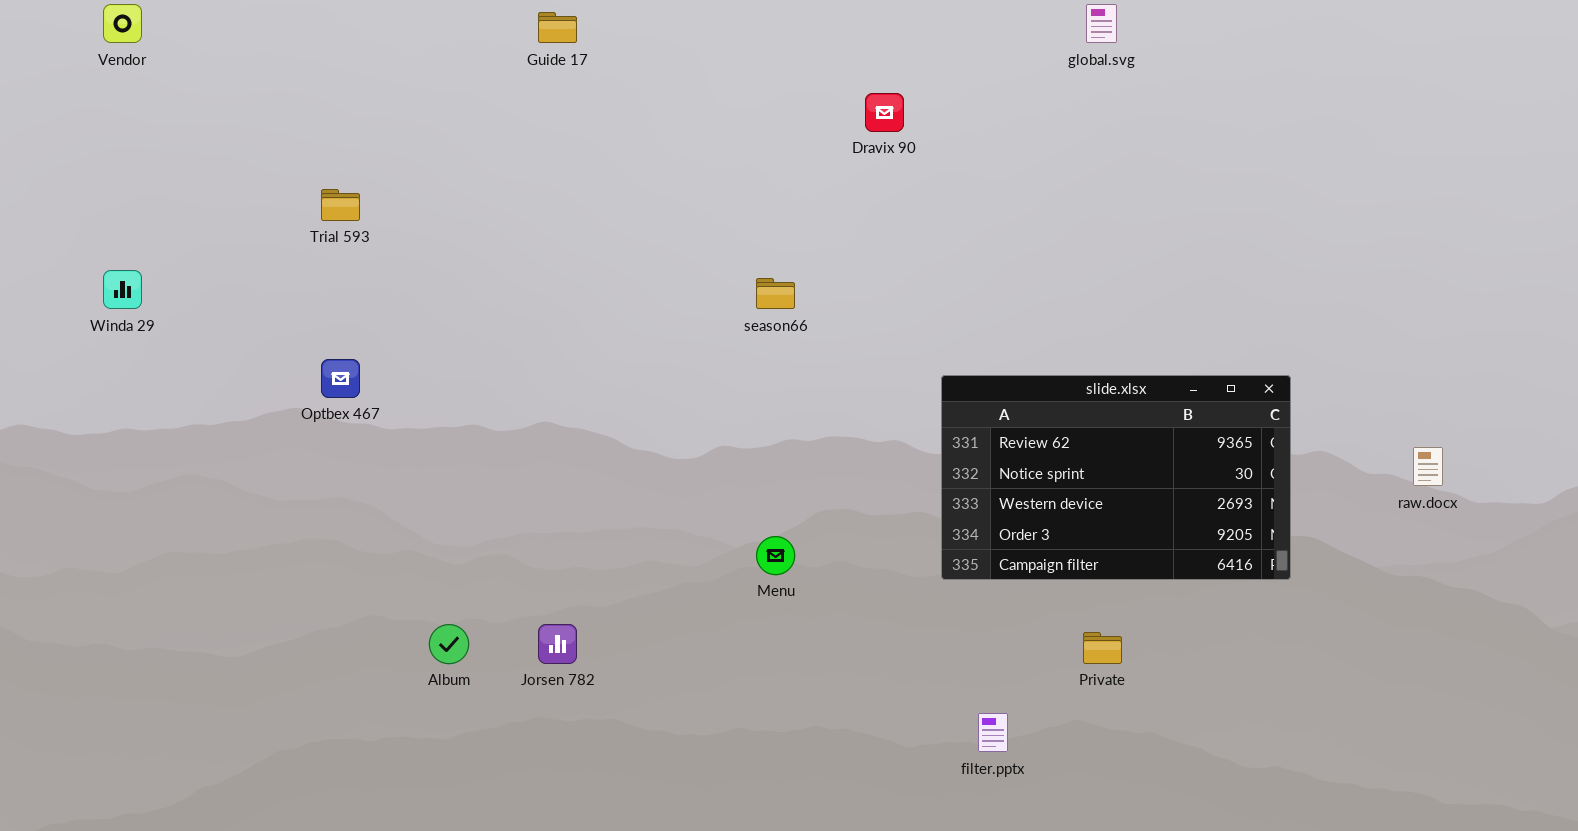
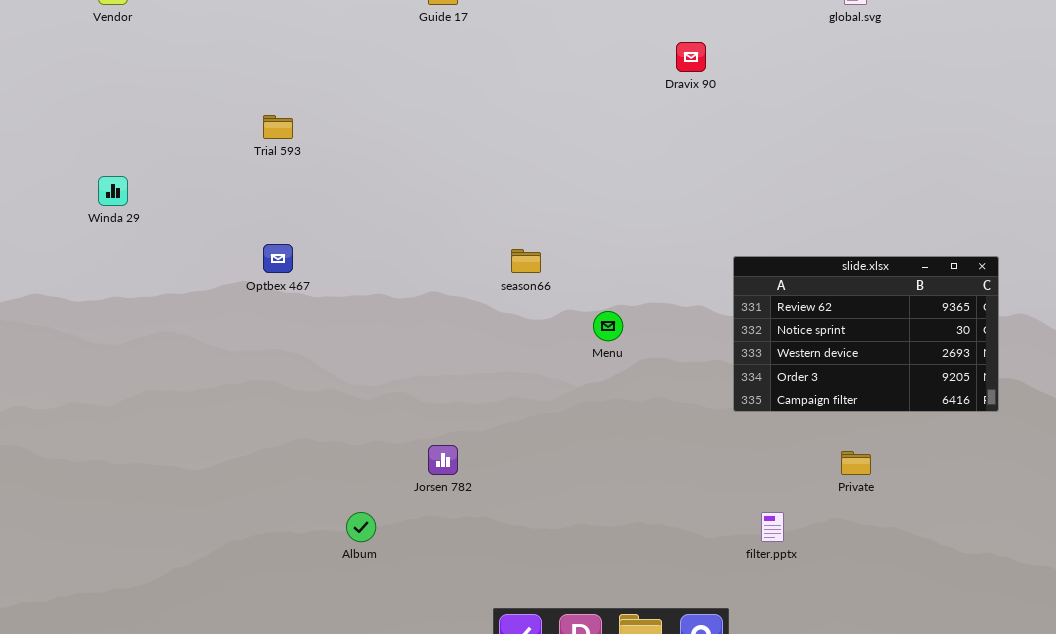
season66: [756,278,795,309] -> [511,249,541,273], moved
Menu: [756,536,795,575] -> [593,311,623,341], moved
Album: [429,624,469,664] -> [346,512,376,542], moved

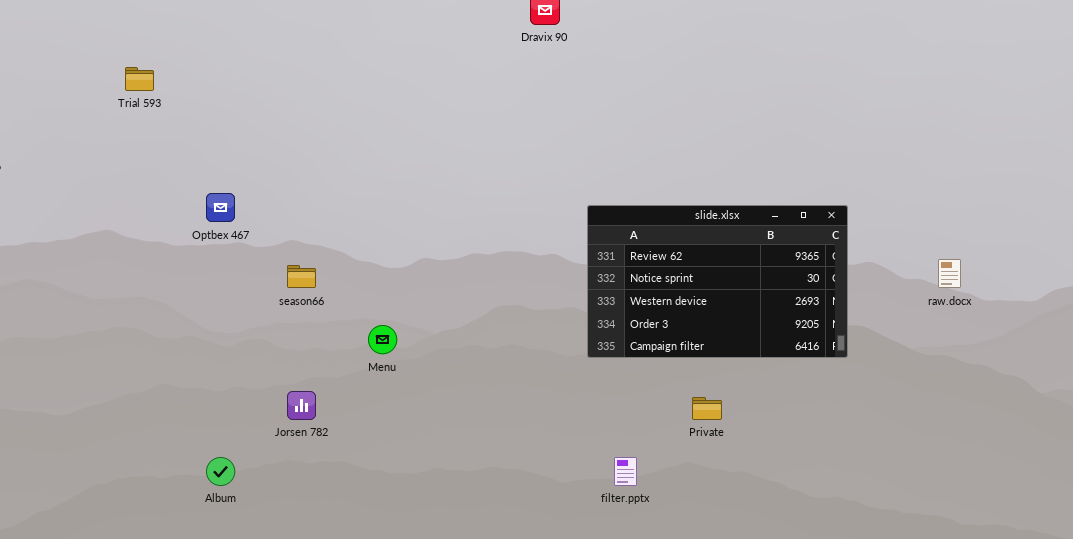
Optbex 467: [263,244,293,273] -> [206,193,235,222], moved
season66: [511,249,541,273] -> [287,265,316,288], moved
Menu: [593,311,623,341] -> [368,325,397,354], moved

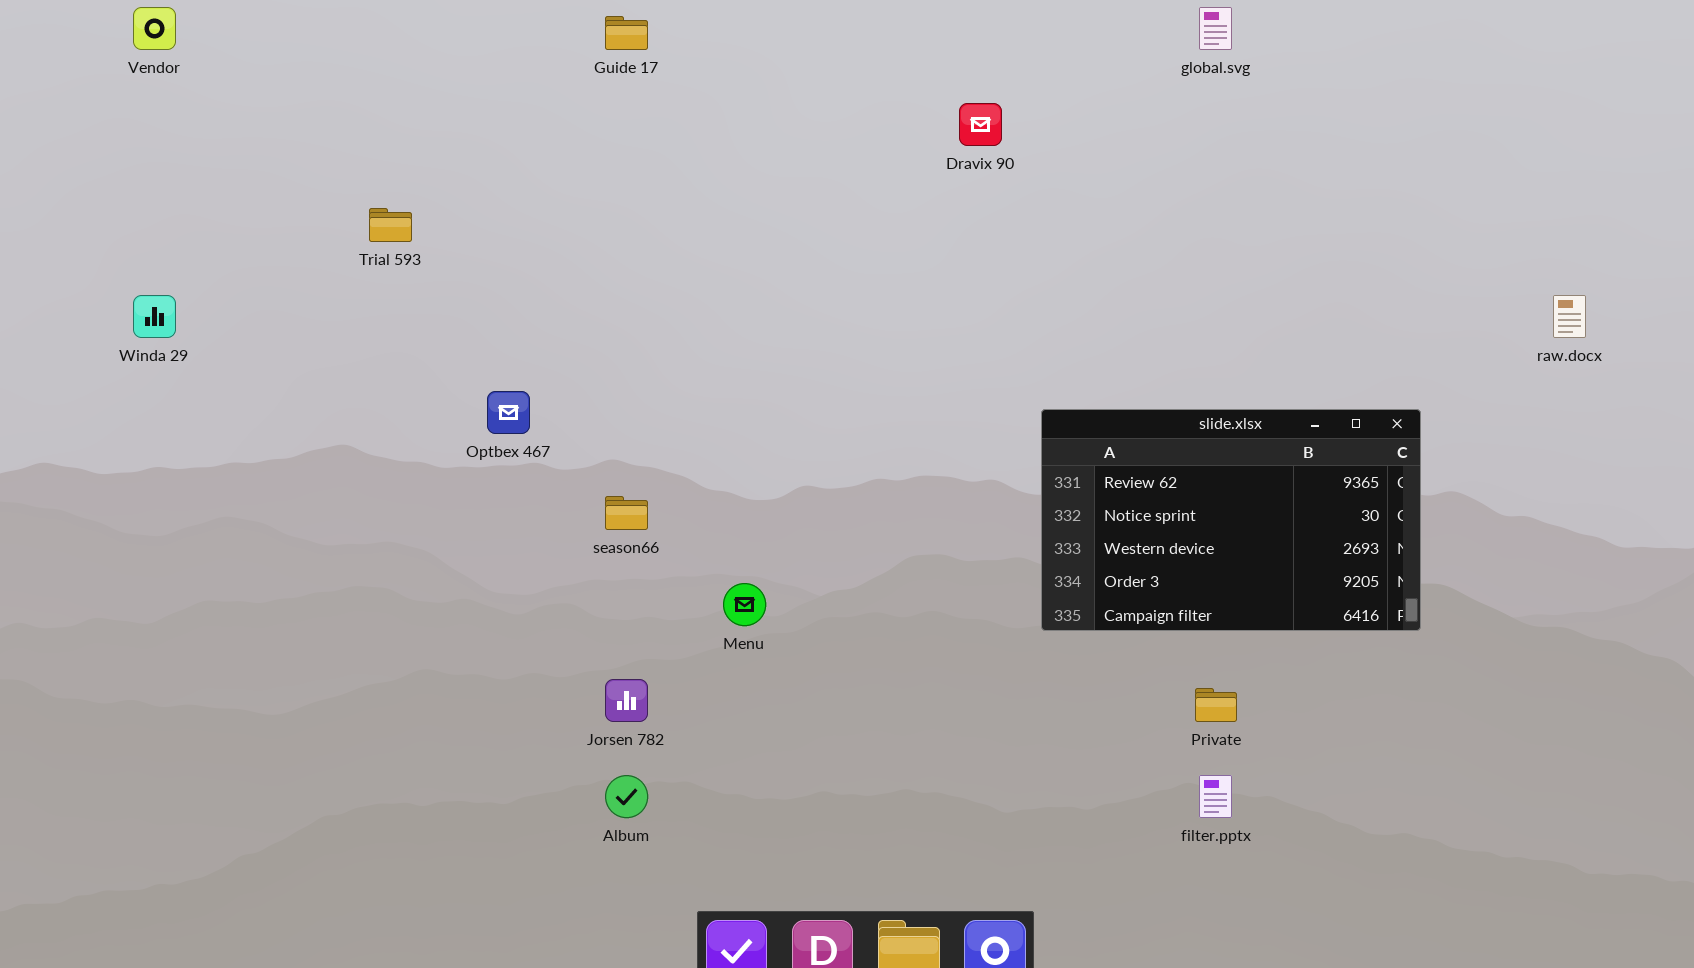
raw.docx: [938,259,961,288] -> [1553,295,1586,338], moved
Album: [206,457,235,486] -> [605,775,648,818], moved
filter.pptx: [614,457,637,486] -> [1199,775,1232,818], moved

